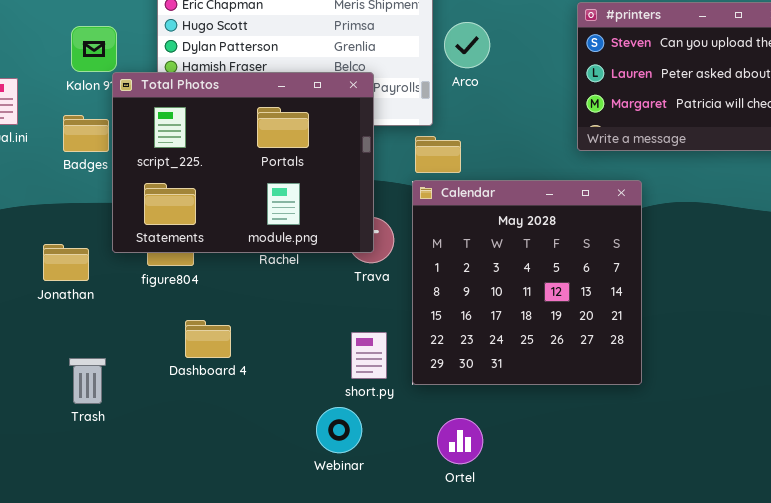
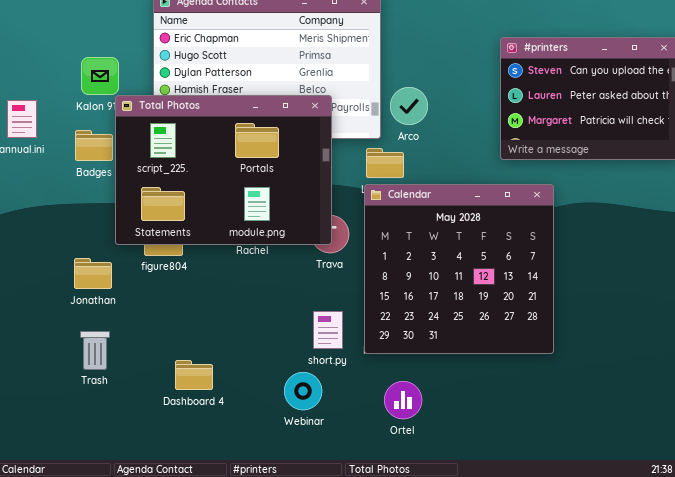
Arco: [444,22,490,68] -> [390,87,428,125], moved
Jonathan: [43,244,89,281] -> [74,258,112,289], moved
Dashboard 4: [185,320,231,358] -> [175,360,213,390], moved

